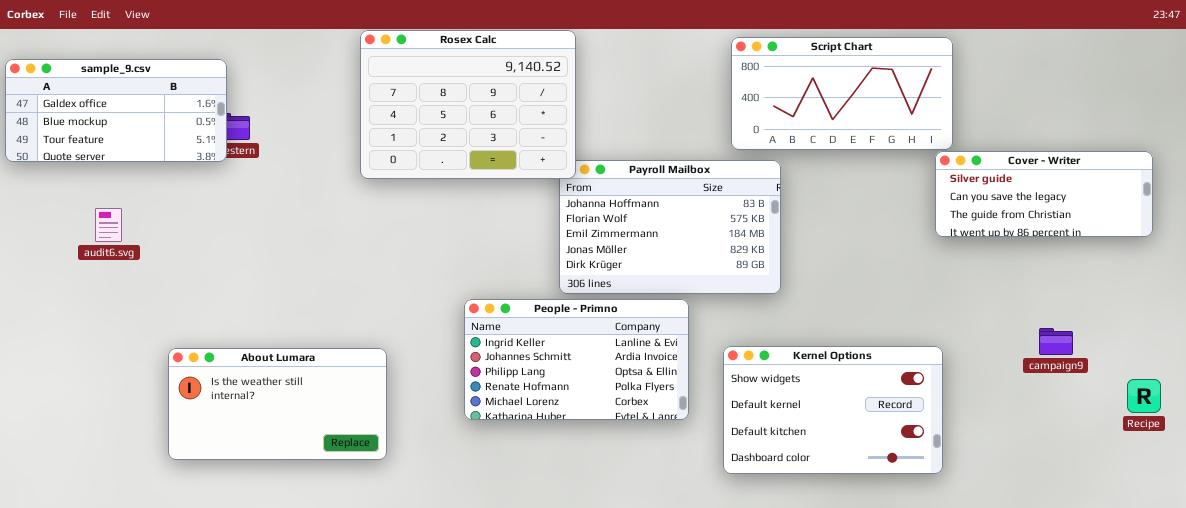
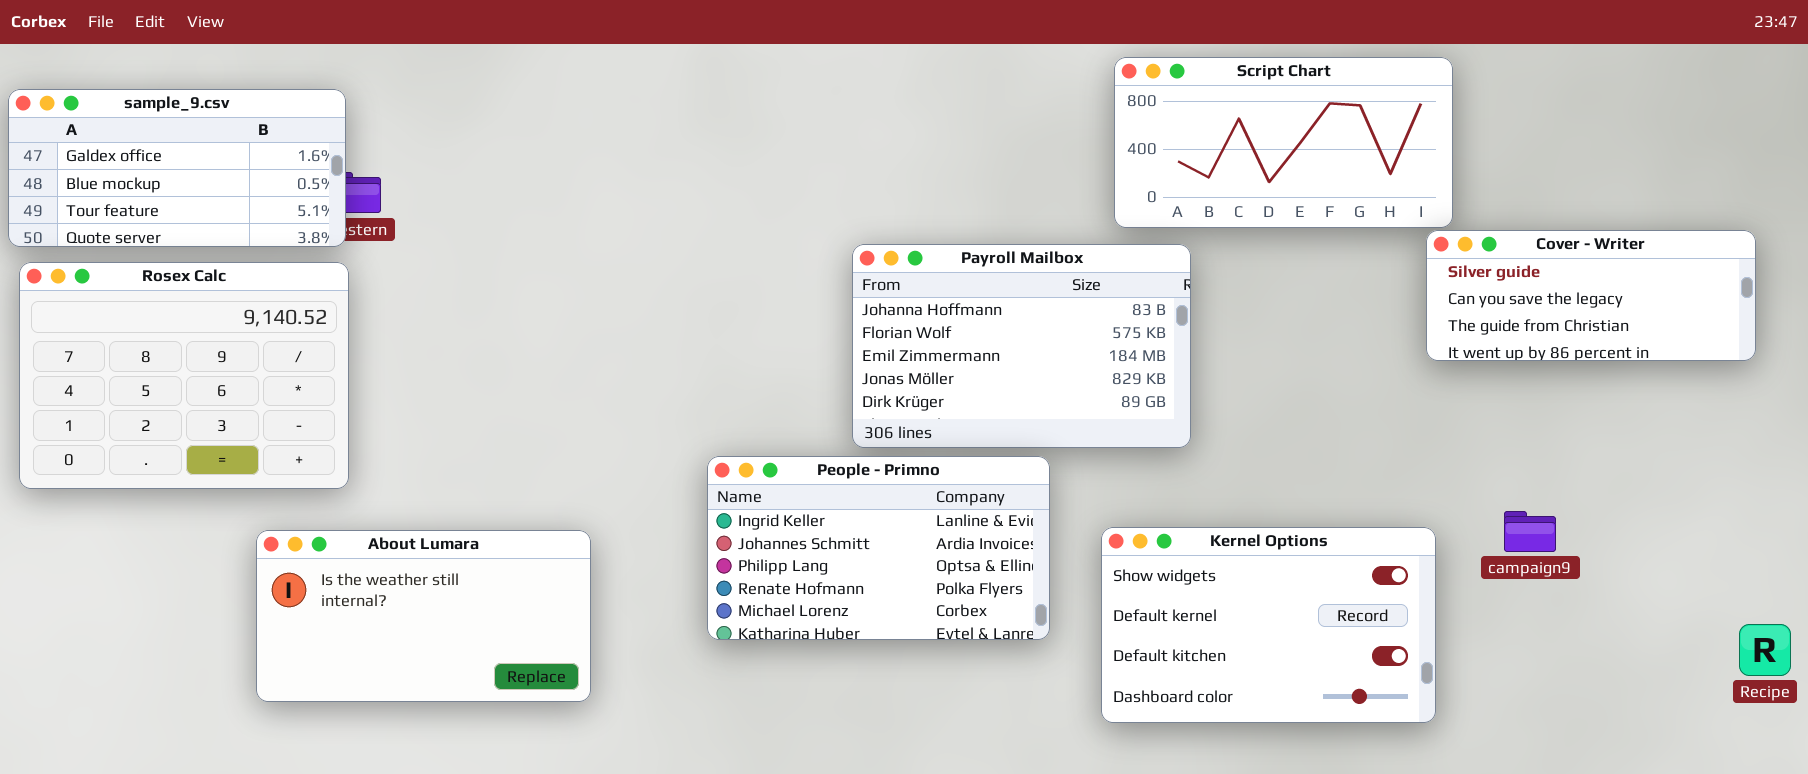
Rosex Calc: [360,30,576,179] -> [19,262,349,489], moved
campaign9: [1039,328,1073,355] -> [1504,511,1556,552], moved
Recipe: [1127,379,1161,413] -> [1739,624,1791,676], moved

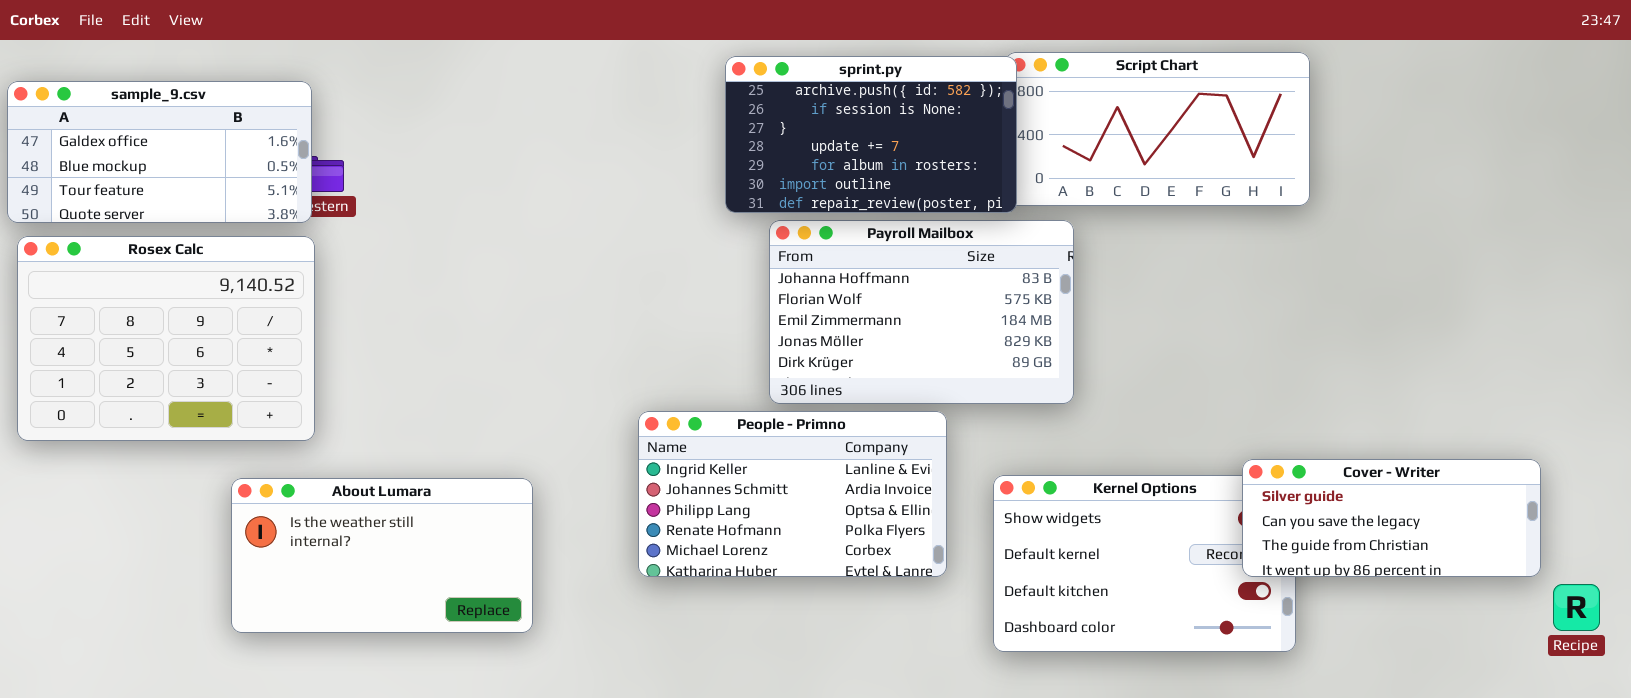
sprint.py: none -> [725,56,1017,213], opened
Cover - Writer: [1426,230,1756,361] -> [1242,459,1541,577], moved
Recipe: [1739,624,1791,676] -> [1553,584,1600,631], moved

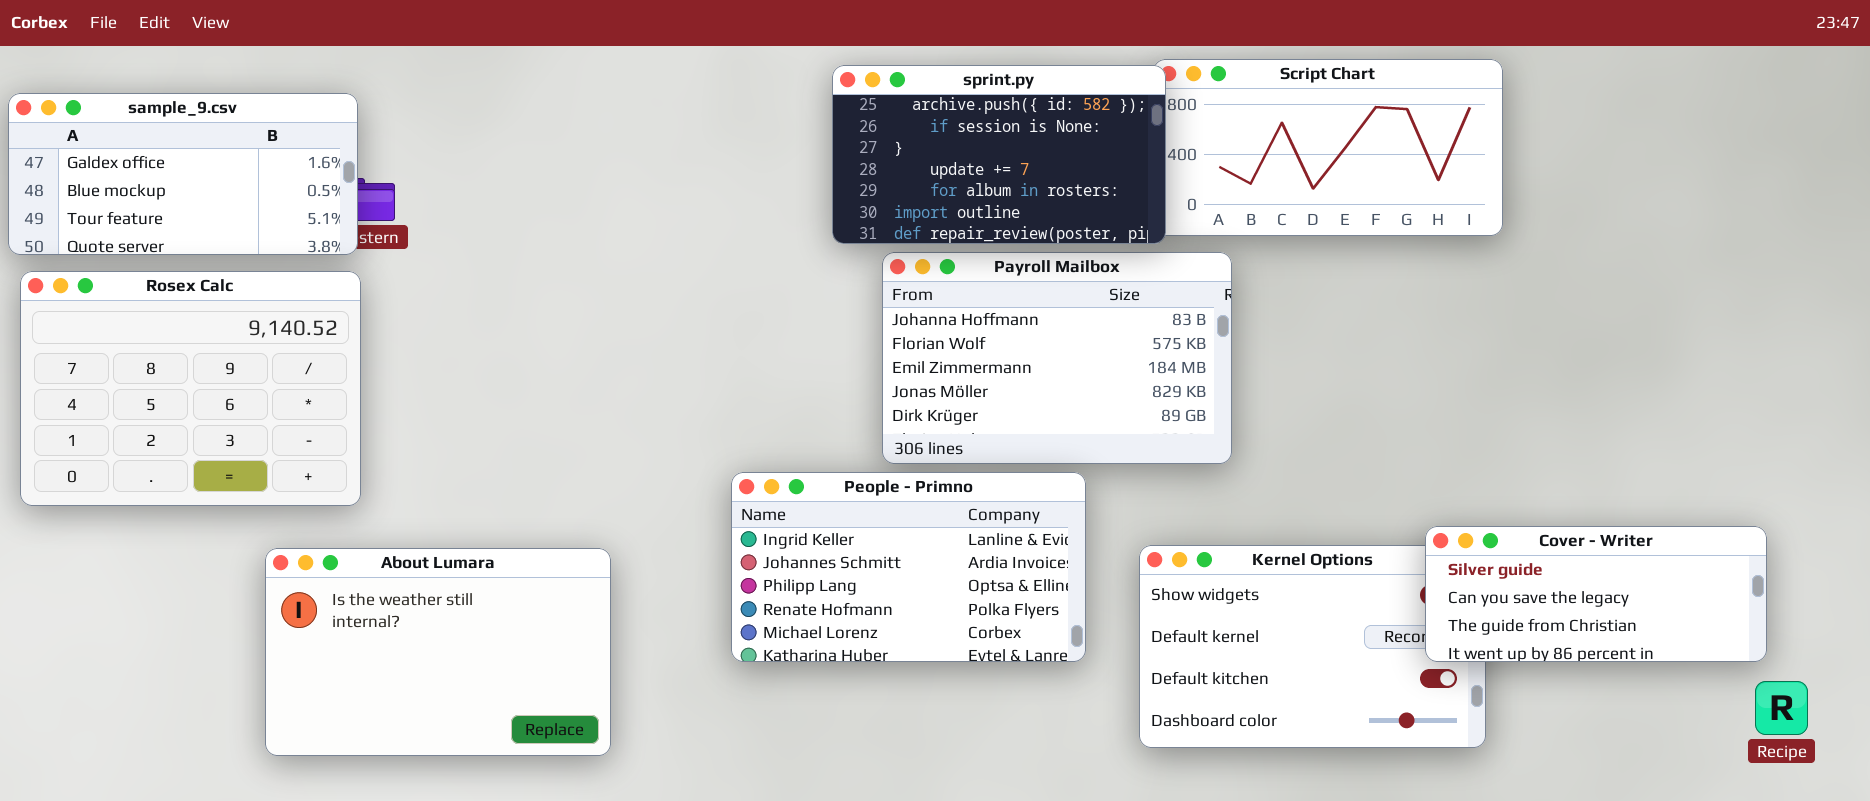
About Lumara: [231,478,533,633] -> [265,548,611,756], resized
Recipe: [1553,584,1600,631] -> [1755,681,1808,735], moved

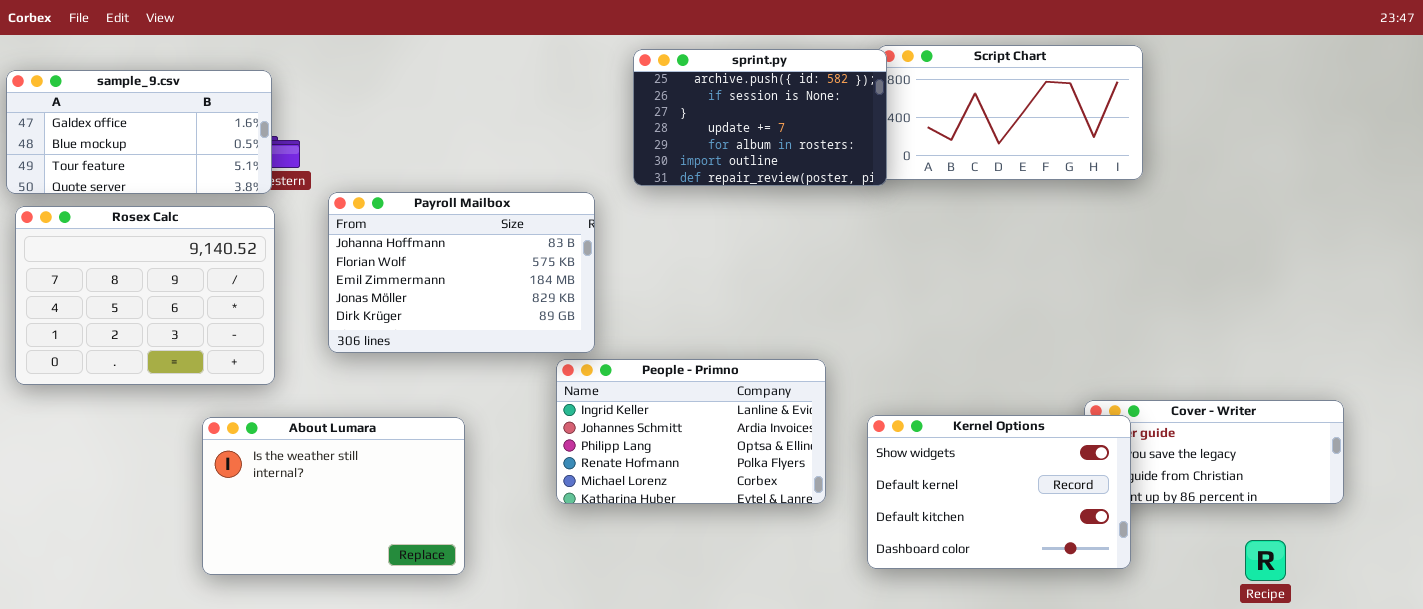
Payroll Mailbox: [882,252,1232,464] -> [328,192,595,353], moved
Kernel Options: [1139,545,1486,748] -> [867,415,1131,569], raised
Recipe: [1755,681,1808,735] -> [1245,540,1286,581], moved

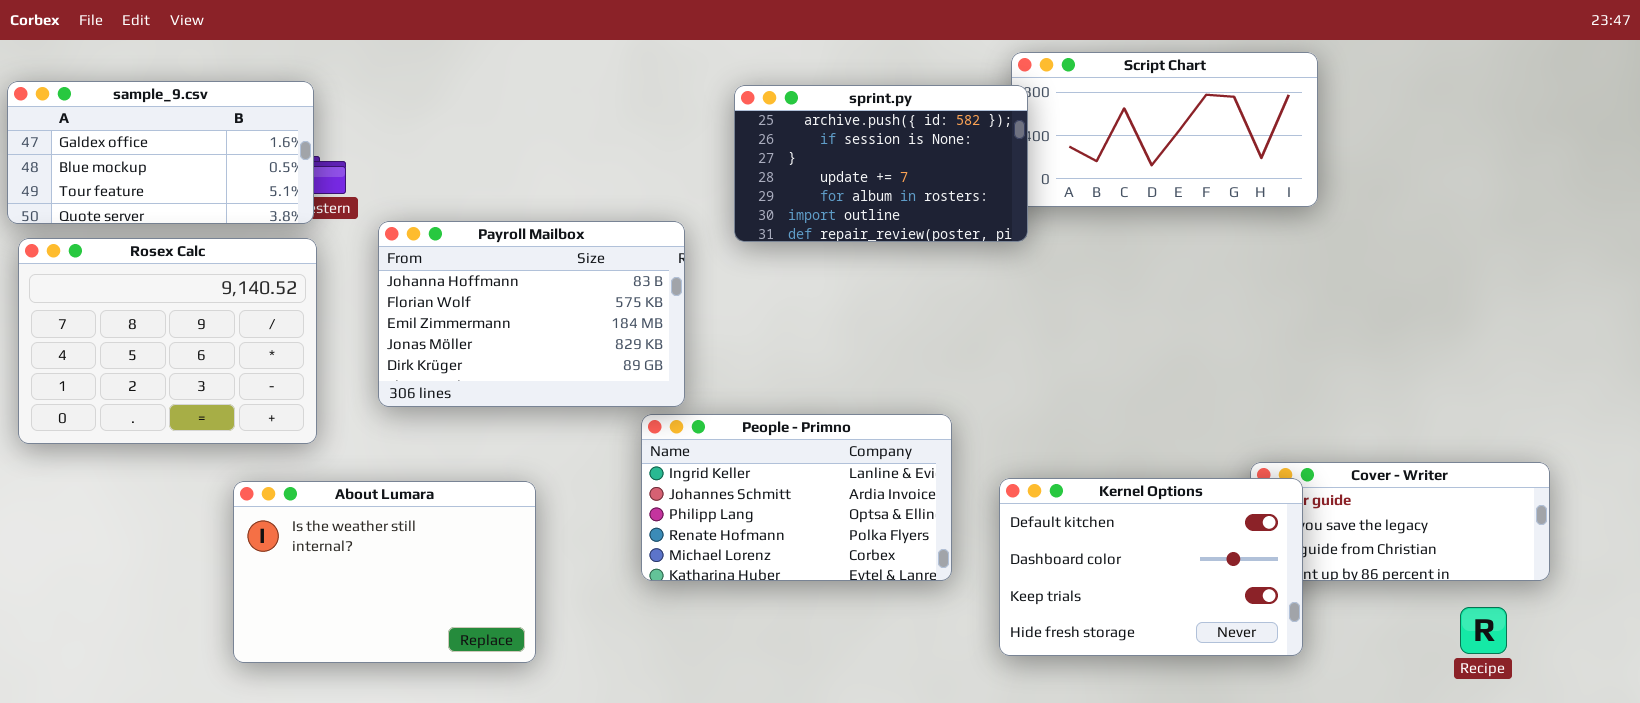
sprint.py: [633,49,887,186] -> [734,85,1028,242], moved
Kernel Options: [867,415,1131,569] -> [999,478,1303,656], scrolled down 2 rows
Recipe: [1245,540,1286,581] -> [1460,607,1507,654], moved

